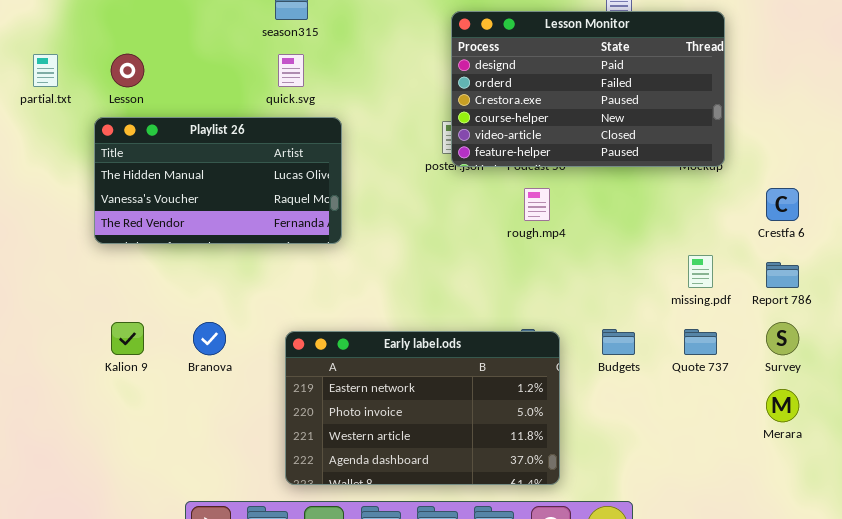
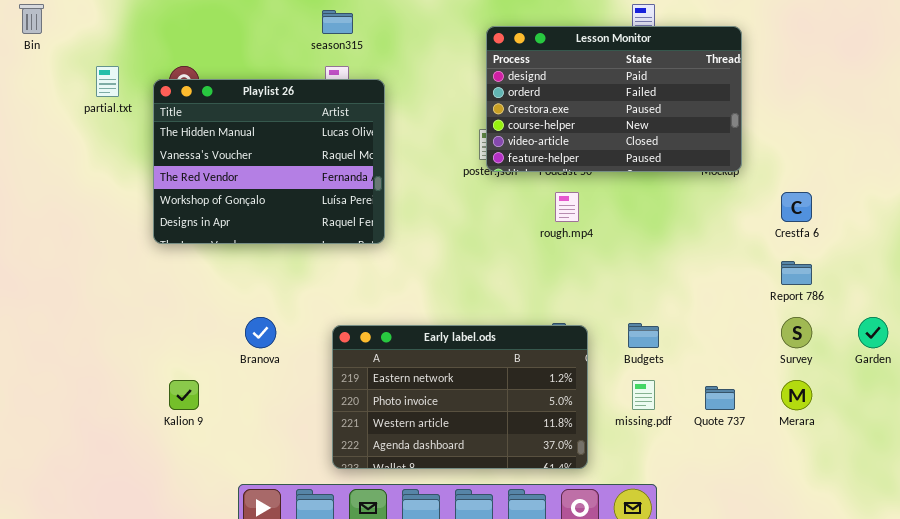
Playlist 26: [94,117,342,244] -> [153,79,385,244], resized
missing.pdf: [688,255,713,288] -> [632,380,655,410], moved
Kalion 9: [111,322,144,355] -> [169,380,199,410], moved
Quote 737: [684,329,717,355] -> [705,386,735,410], moved

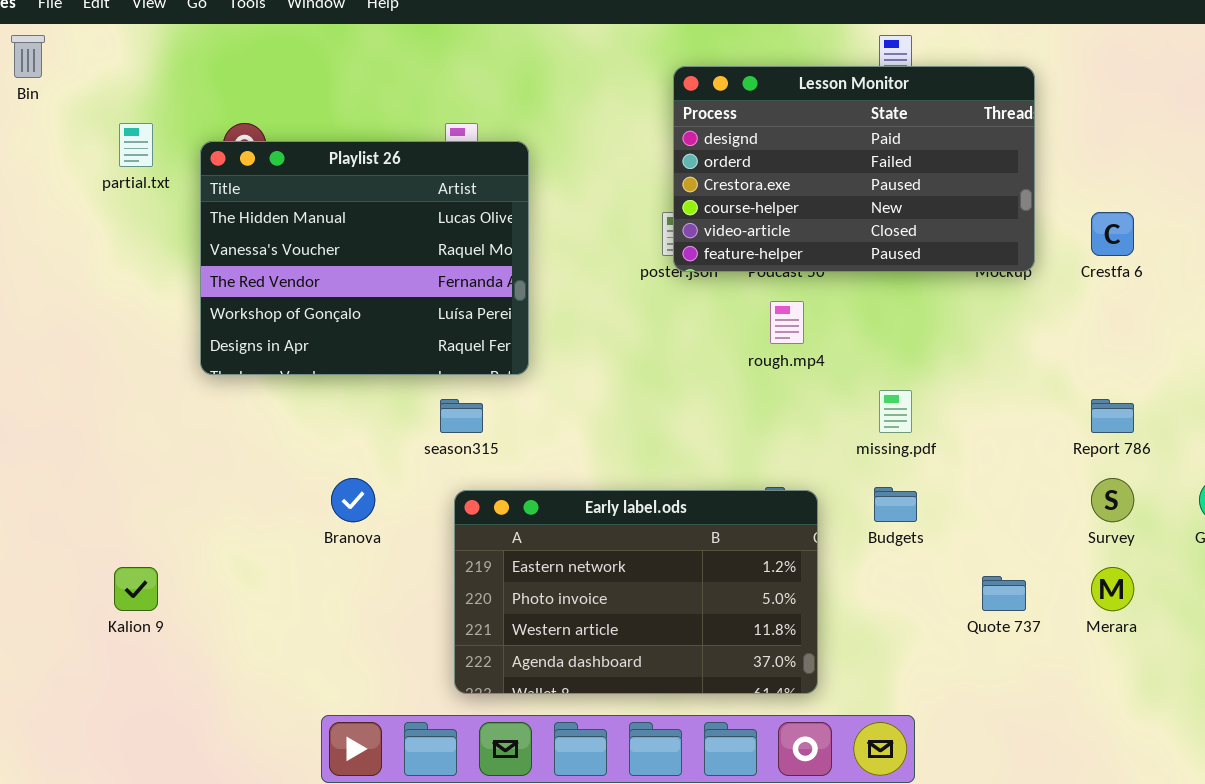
season315: [322,10,353,34] -> [440,399,483,433], moved
Crestfa 6: [781,192,812,222] -> [1091,212,1134,256], moved
Kalion 9: [169,380,199,410] -> [114,567,158,611], moved
missing.pdf: [632,380,655,410] -> [879,390,912,433], moved

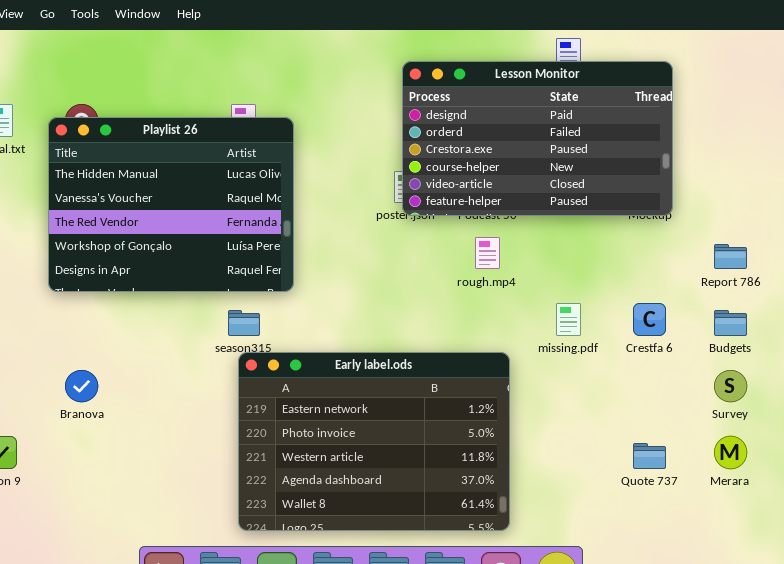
Crestfa 6: [1091,212,1134,256] -> [633,303,666,336], moved
Report 786: [1091,399,1134,433] -> [714,244,747,269], moved
Branova: [331,478,375,522] -> [65,370,98,402], moved
Budgets: [874,487,917,522] -> [714,310,747,336], moved
Early label.ods: [454,490,818,694] -> [238,352,510,531], resized

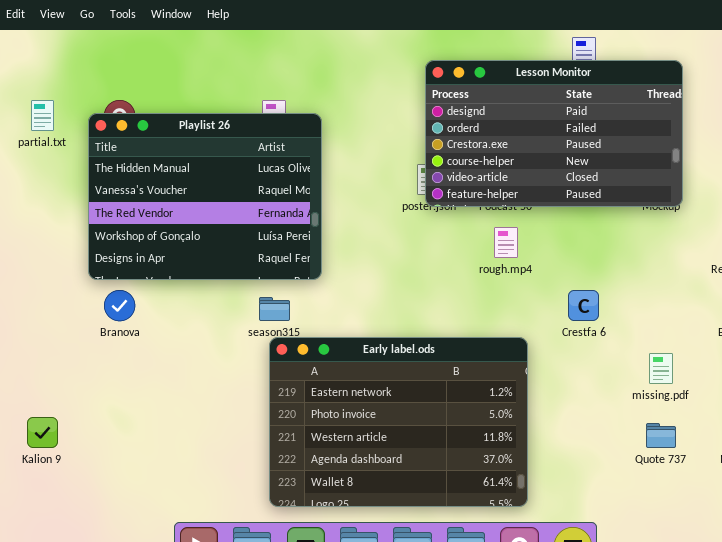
missing.pdf: [556,303,581,336] -> [649,353,673,384], moved
Crestfa 6: [633,303,666,336] -> [568,290,599,321], moved
Branova: [65,370,98,402] -> [104,290,135,321], moved

